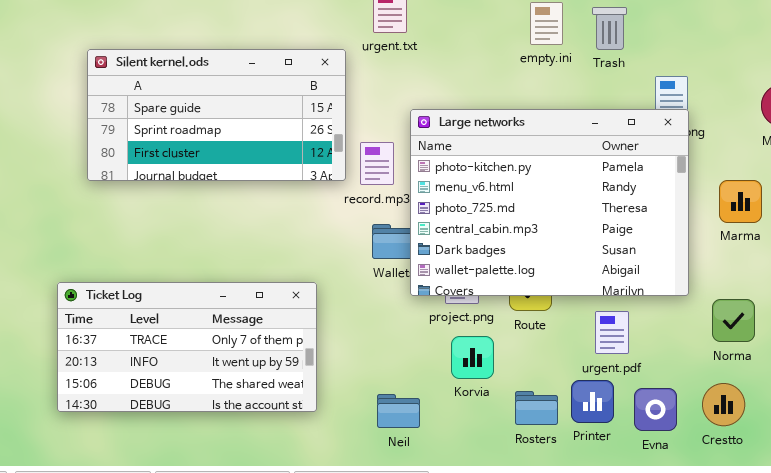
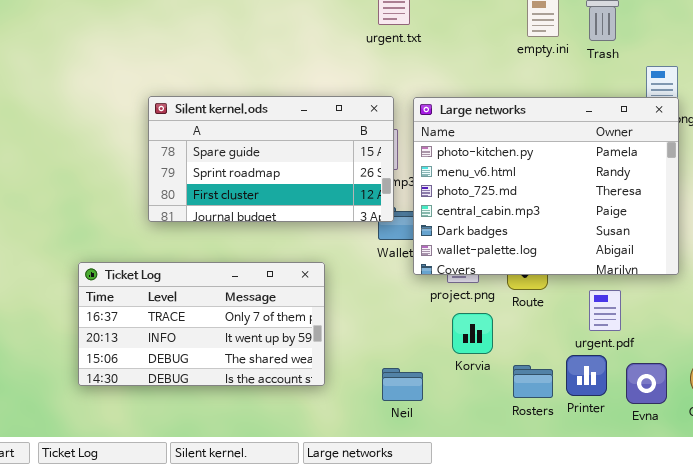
Silent kernel.ods: [87,49,346,181] -> [148,96,394,222], moved

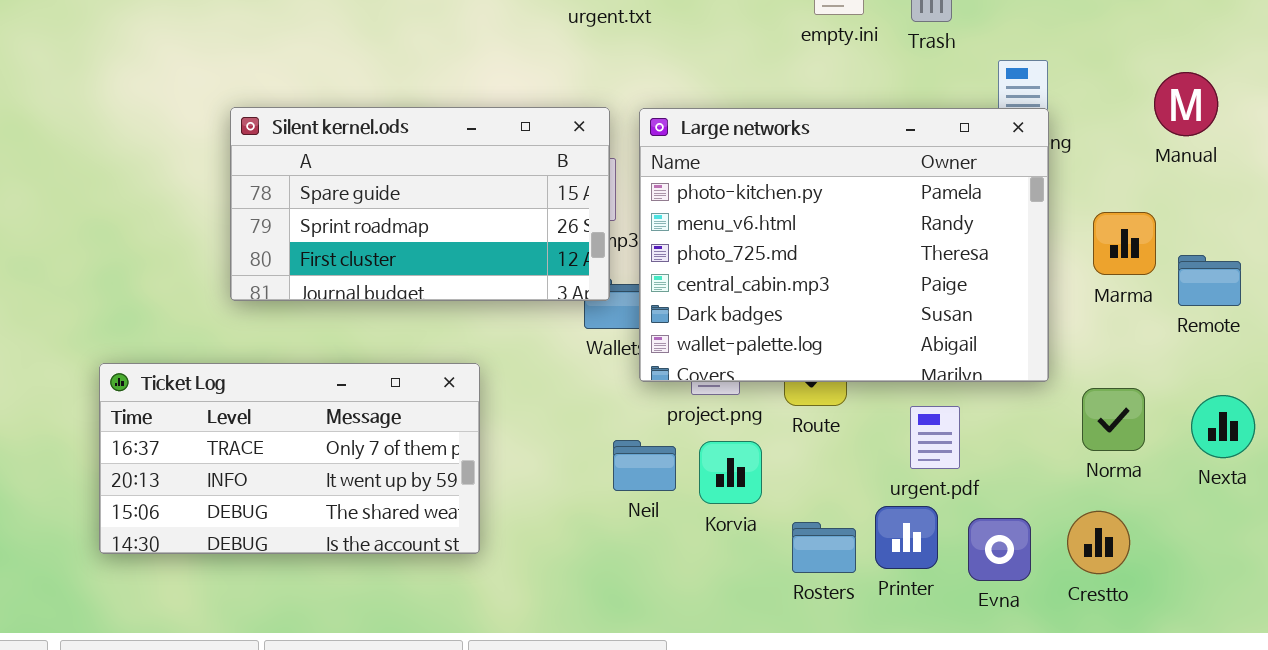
Ticket Log: [78,262,325,386] -> [99,363,480,554], moved
Neil: [382,368,423,401] -> [613,440,676,491], moved

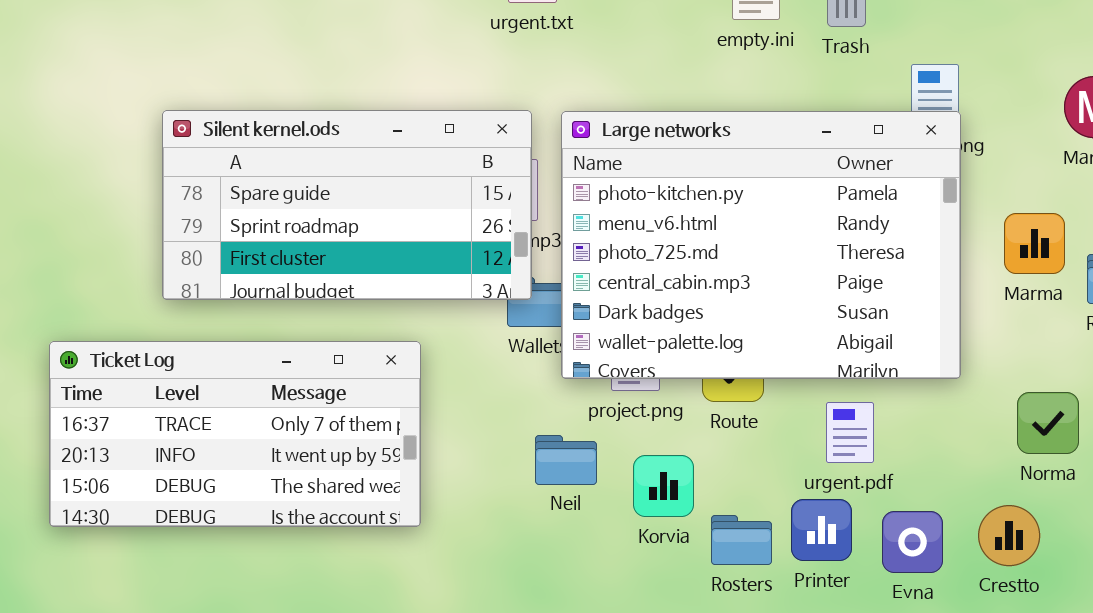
Ticket Log: [99,363,480,554] -> [49,341,421,527], moved
Norma: [1082,388,1145,451] -> [1017,392,1079,454], moved
Korvia: [699,441,762,504] -> [633,455,694,517], moved

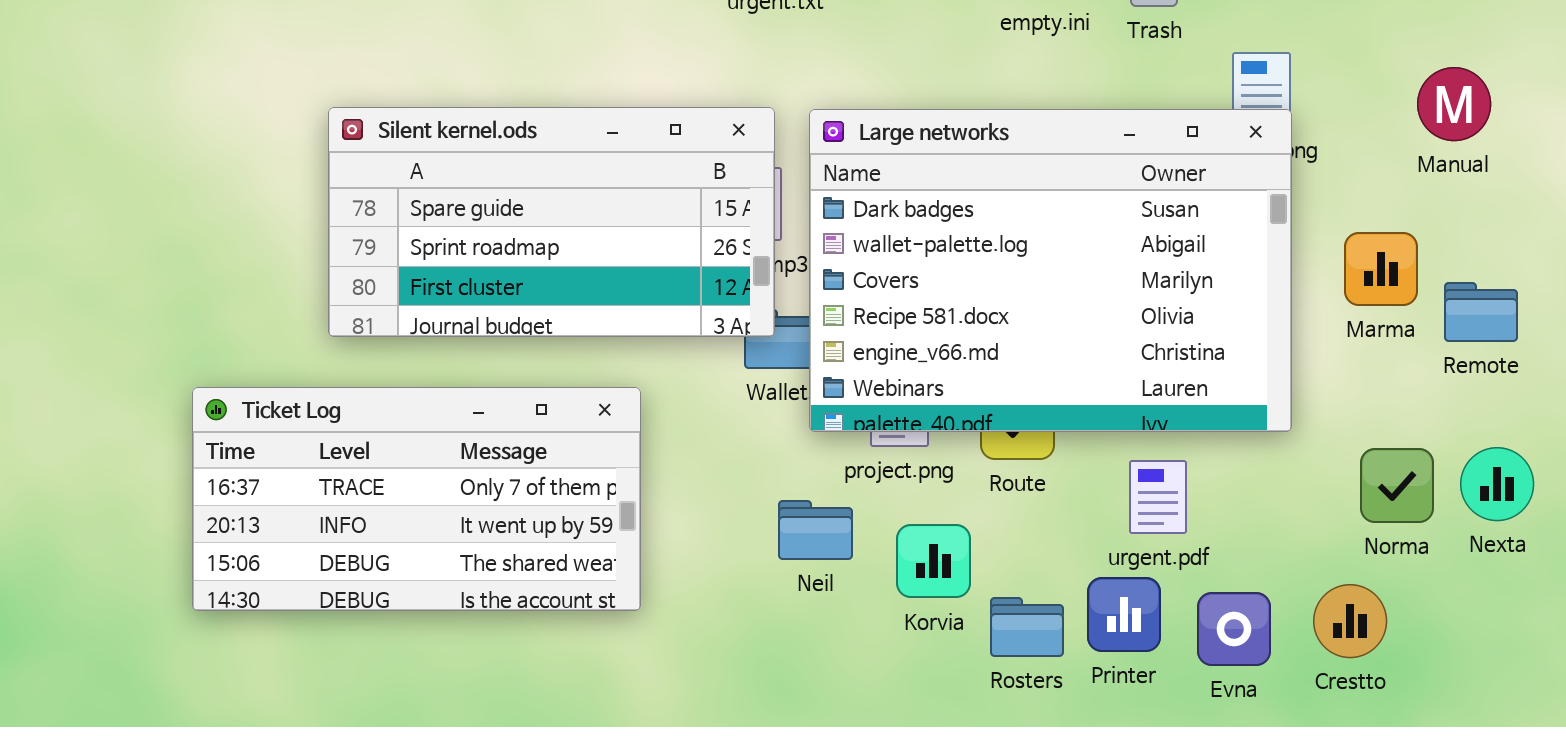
Large networks: [561,111,961,379] -> [809,109,1292,432], scrolled down 4 rows

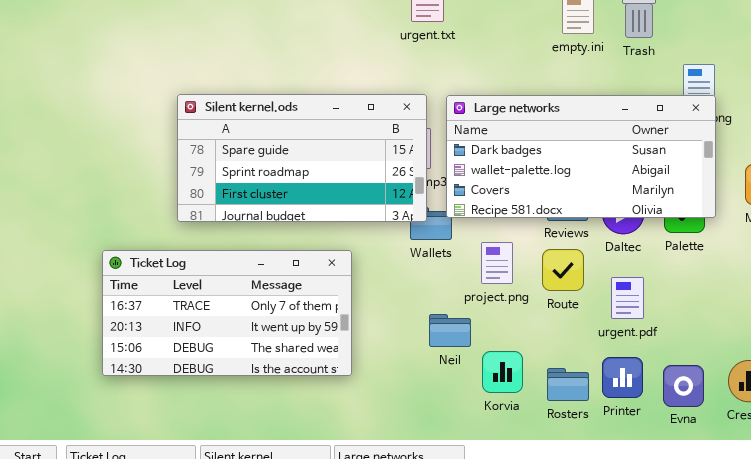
Large networks: [809,109,1292,432] -> [446,95,716,218], resized
urgent.pdf: [1129,460,1187,534] -> [611,277,644,319], moved
Korvia: [896,524,971,598] -> [482,351,523,393], moved

